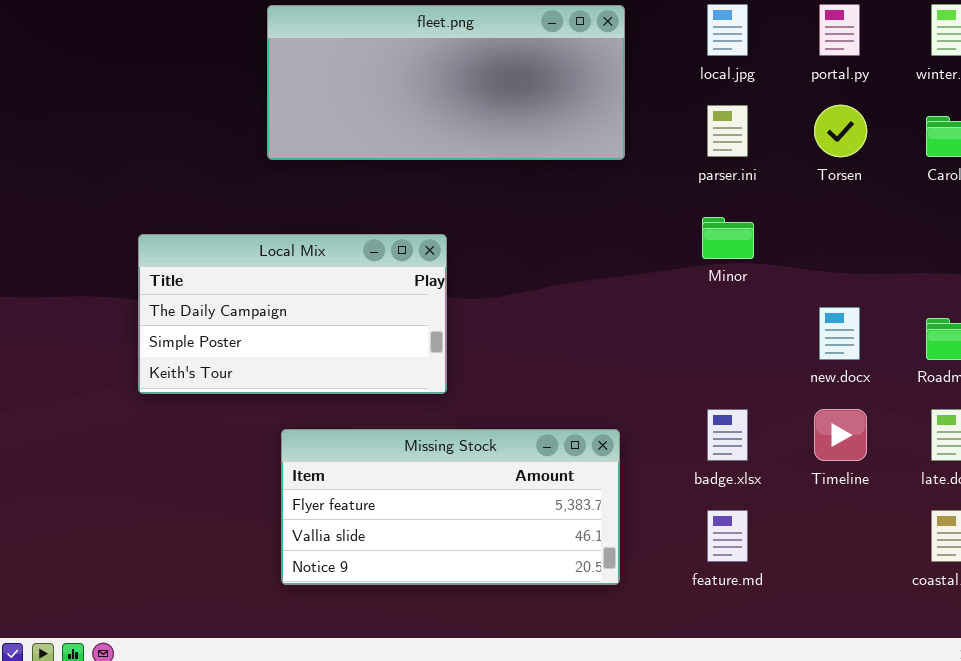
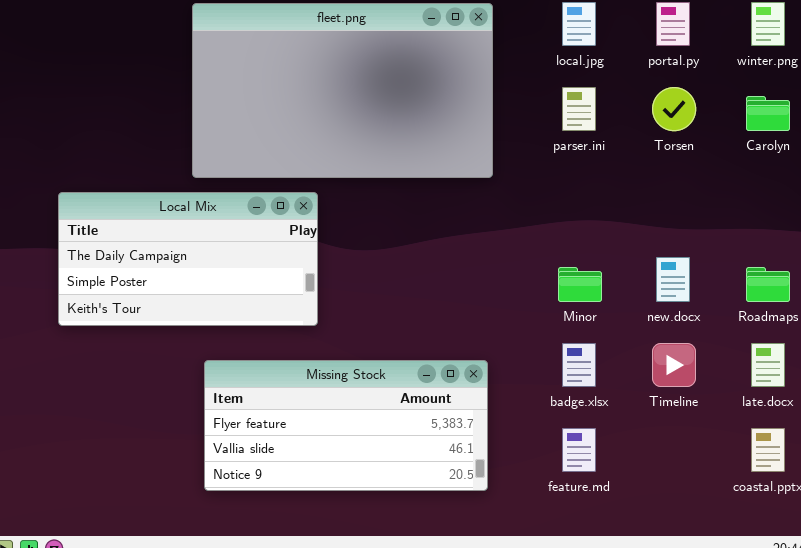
fleet.png: [267,5,625,160] -> [192,3,493,178], resized
Minor: [702,217,754,259] -> [558,267,602,302], moved
Local Mix: [138,234,447,394] -> [58,192,318,326], moved

